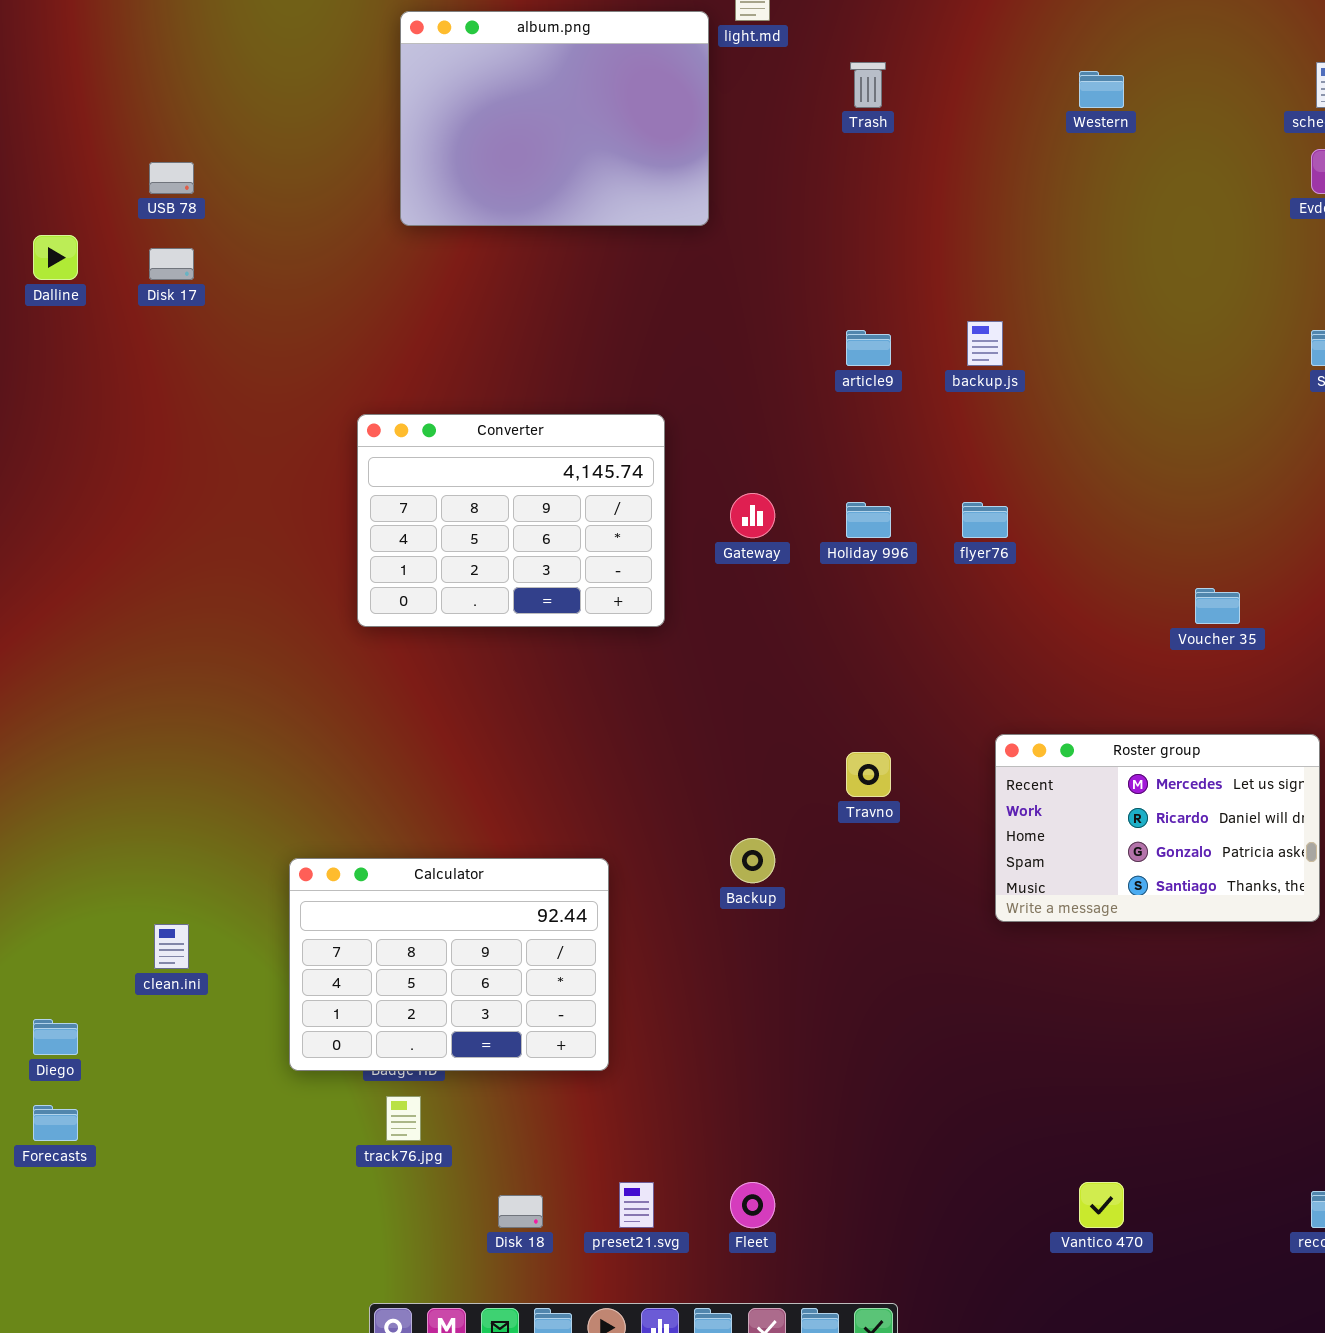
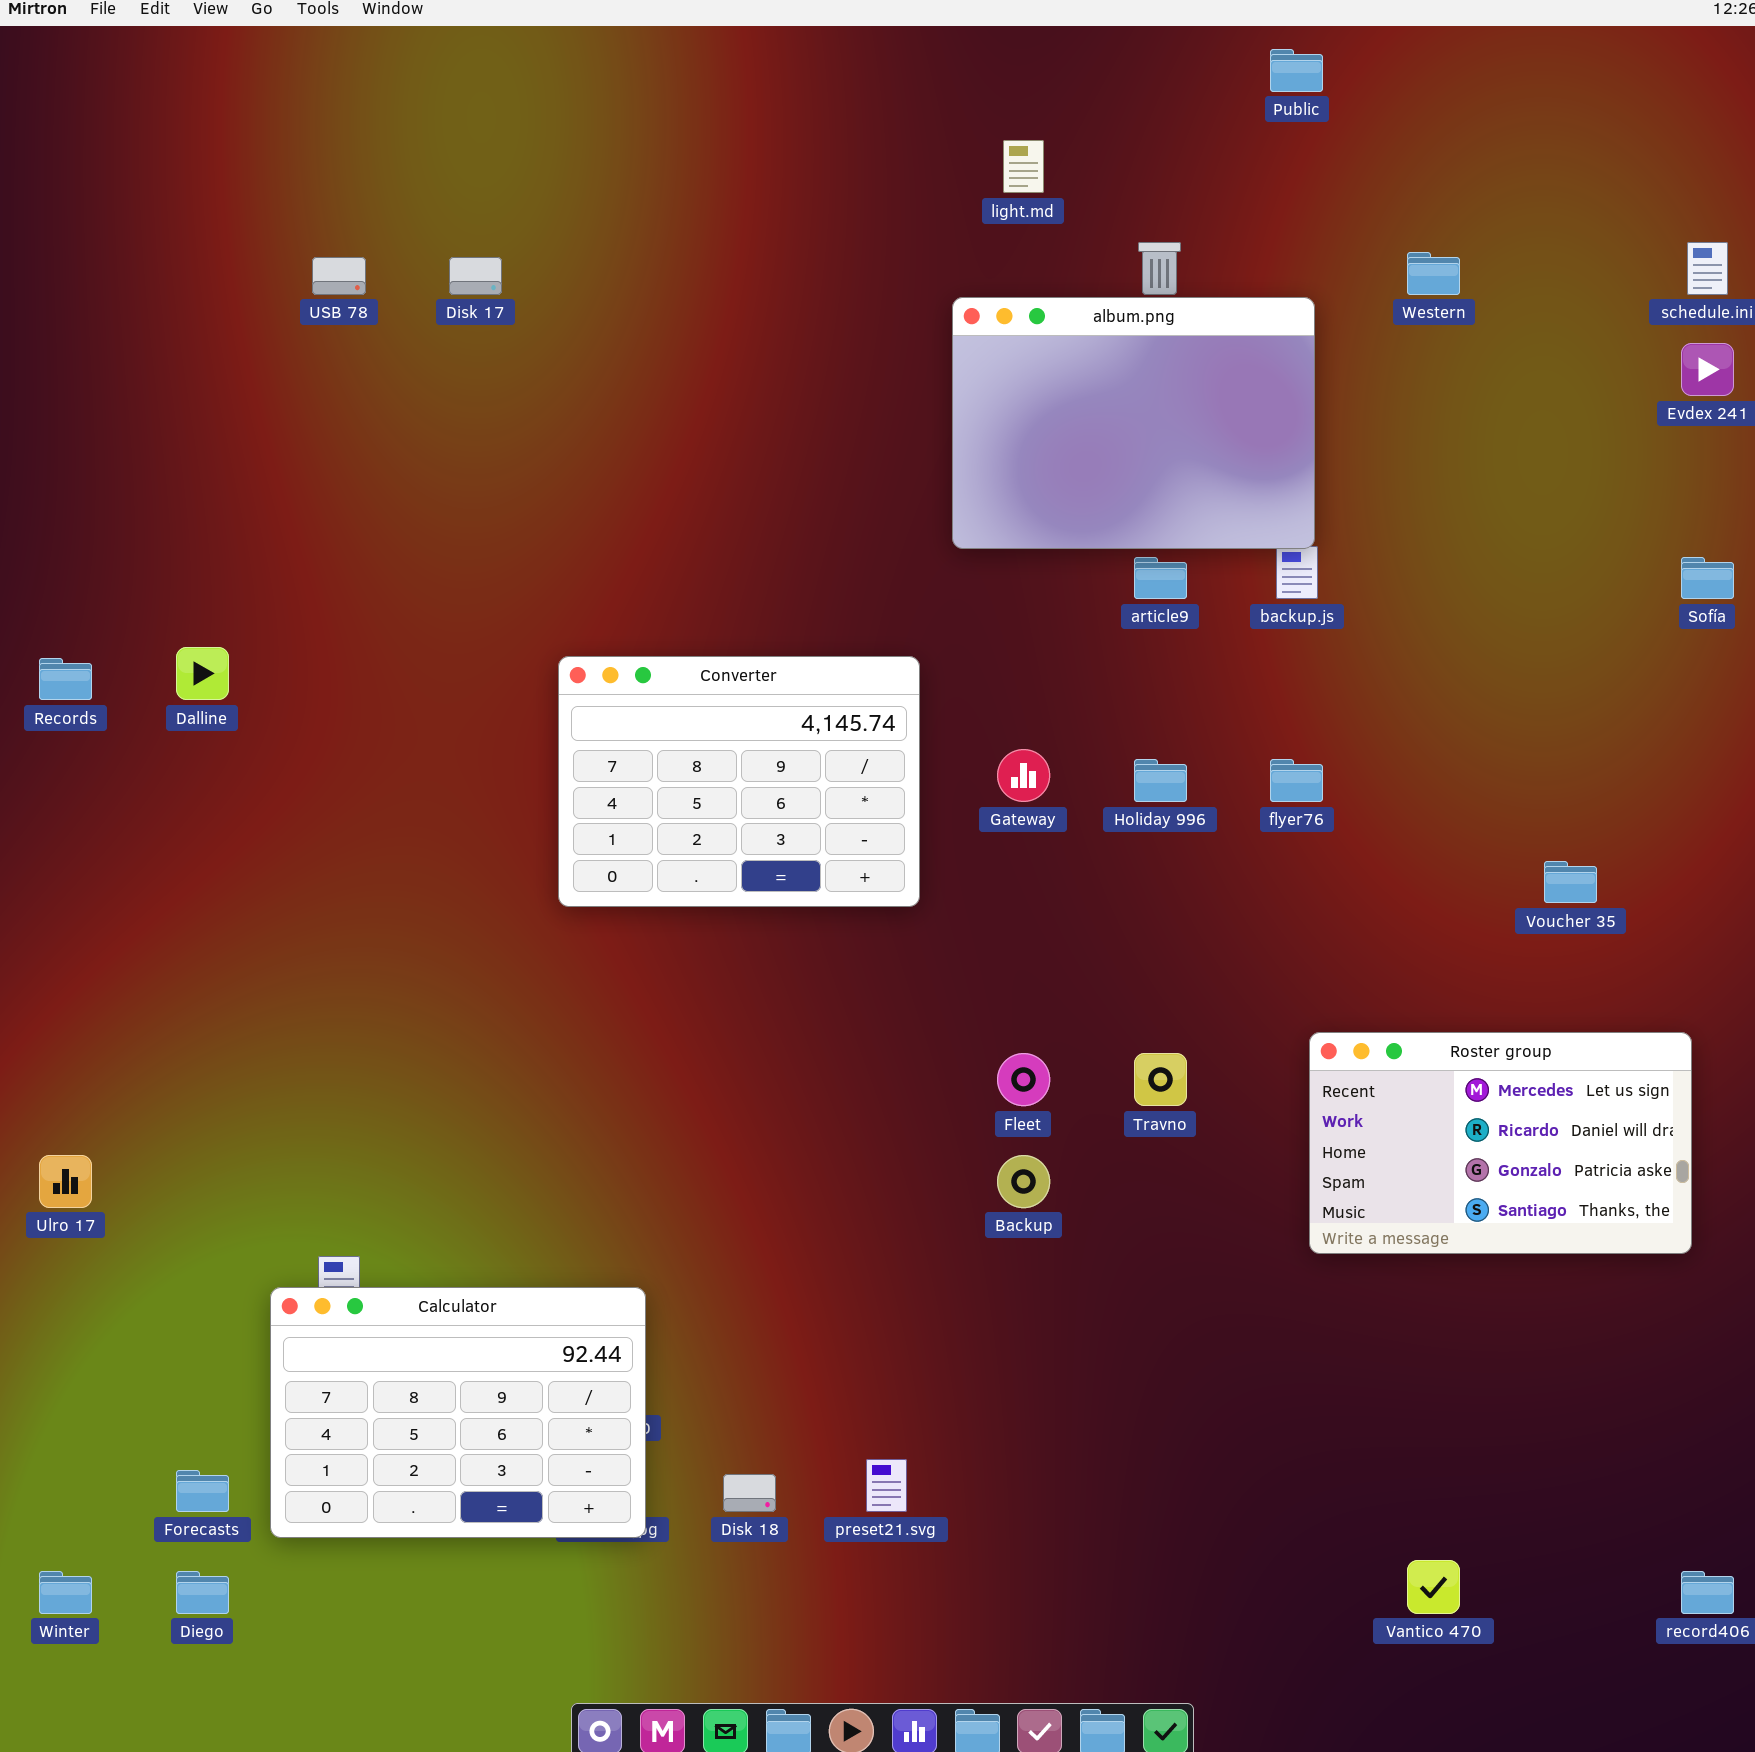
album.png: [400,11,709,226] -> [952,297,1315,549], moved
USB 78: [149,162,194,194] -> [312,257,366,295], moved
Dalline: [33,235,78,280] -> [176,647,229,700], moved
Disk 17: [149,248,194,280] -> [449,257,502,295], moved
Calculator: [289,858,609,1071] -> [270,1287,646,1538], moved
Diego: [33,1019,78,1055] -> [176,1571,229,1614], moved
preset21.svg: [619,1182,654,1228] -> [866,1459,907,1512], moved
Fleet: [730,1182,775,1228] -> [997,1053,1050,1106], moved
Disk 18: [498,1195,543,1228] -> [723,1474,776,1512], moved

